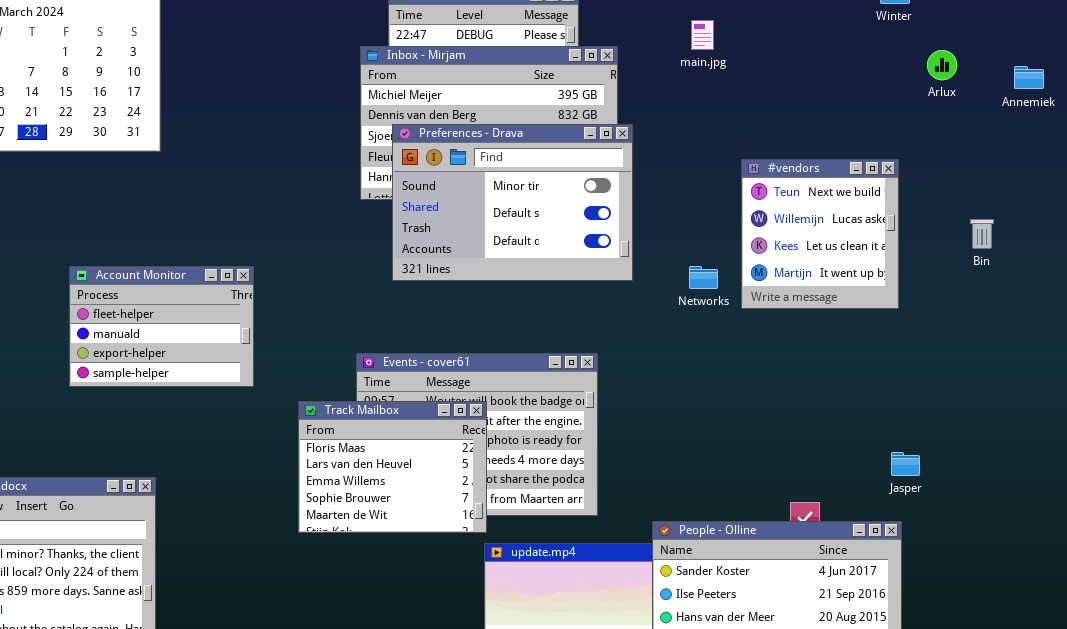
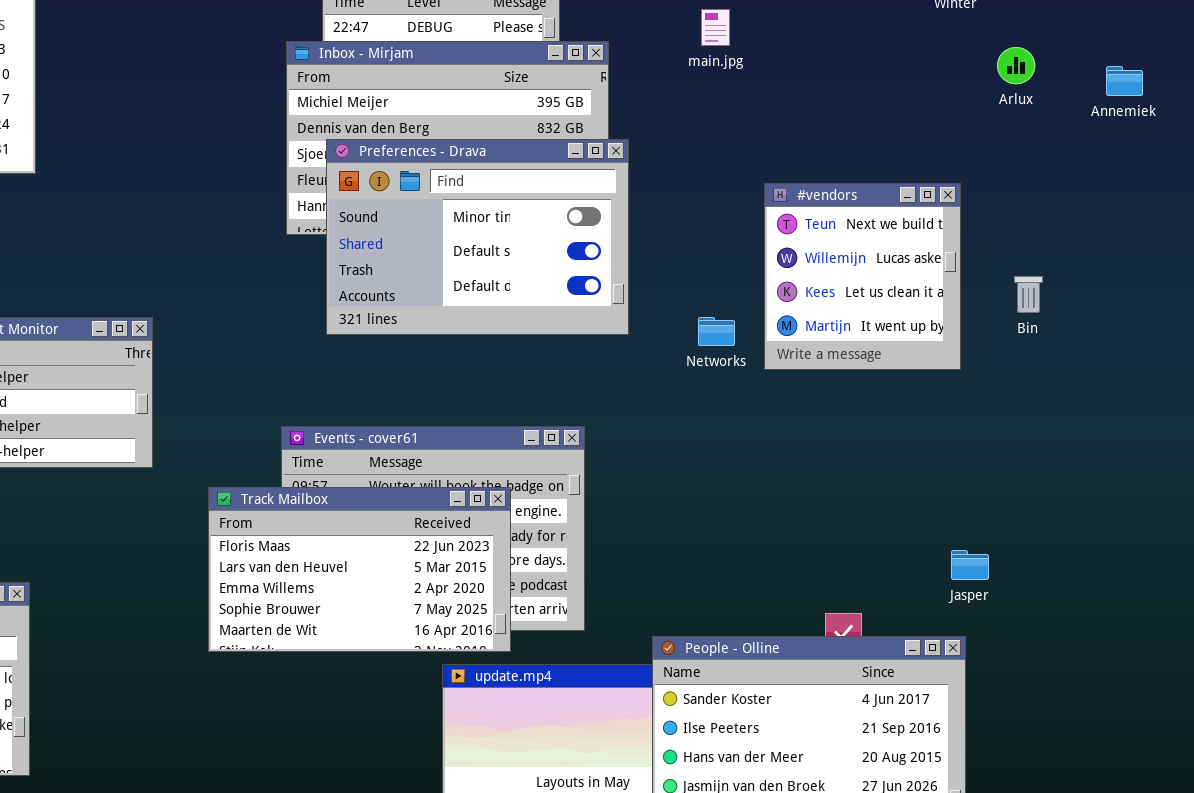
Bin: [970,219,994,249] -> [1014,276,1043,313], moved
Track Mailbox: [298,401,487,533] -> [208,487,511,652], resized

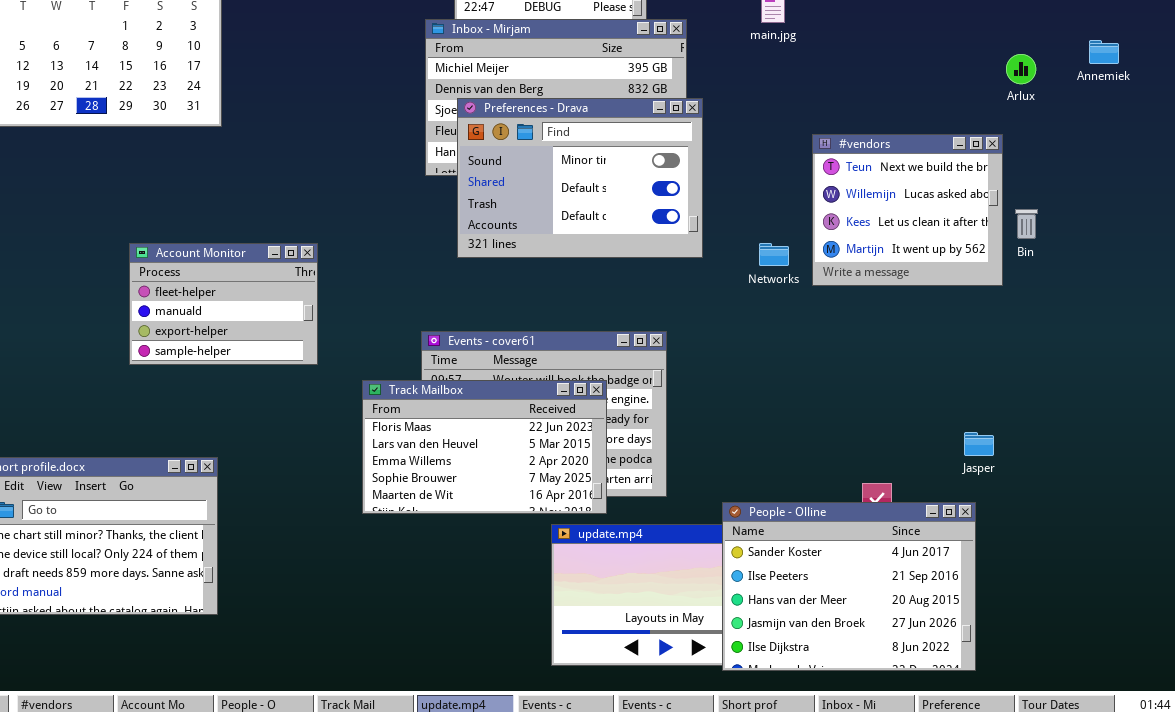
Arlux: [997,47,1035,84] -> [1006,54,1036,84], moved
#vendors: [764,183,961,370] -> [812,134,1003,286], resized

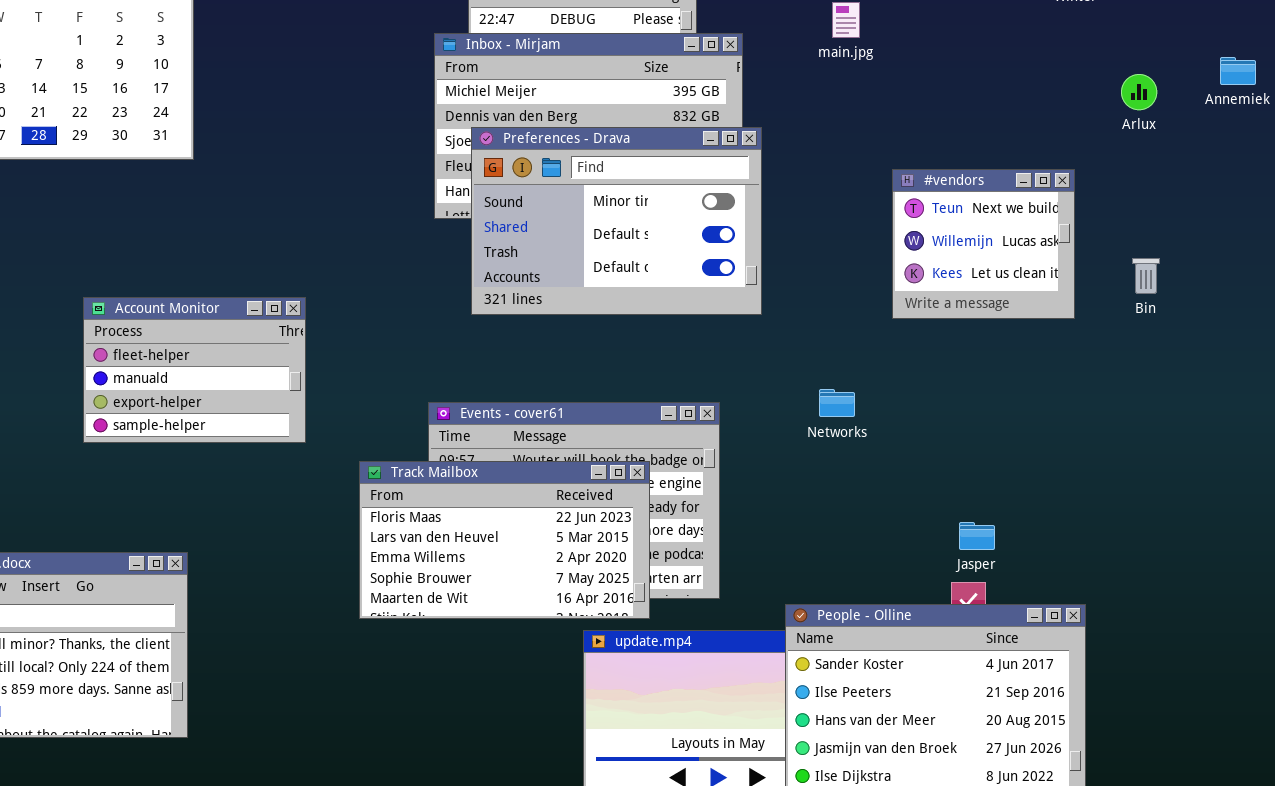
#vendors: [812,134,1003,286] -> [892,169,1075,319], resized
Networks: [759,243,789,266] -> [819,389,855,417], moved
Jasper: [964,432,994,456] -> [959,522,995,550], moved

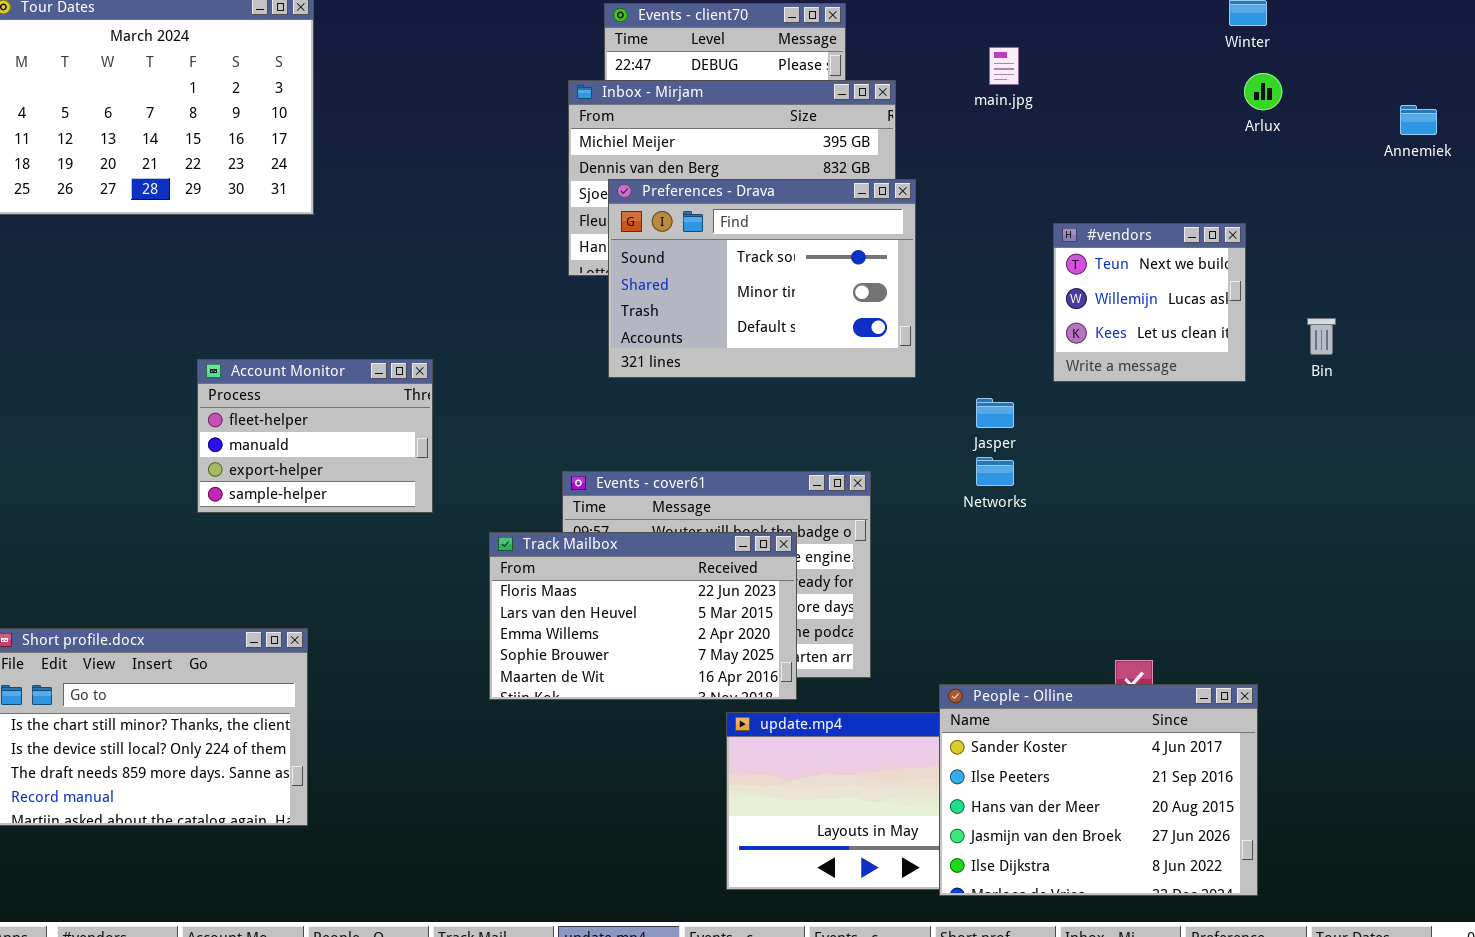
Arlux: [1121,74,1157,110] -> [1244,73,1282,110], moved
Preferences - Drava: [471,127,762,315] -> [608,179,916,378], scrolled up 1 row
Jasper: [959,522,995,550] -> [976,398,1014,428], moved

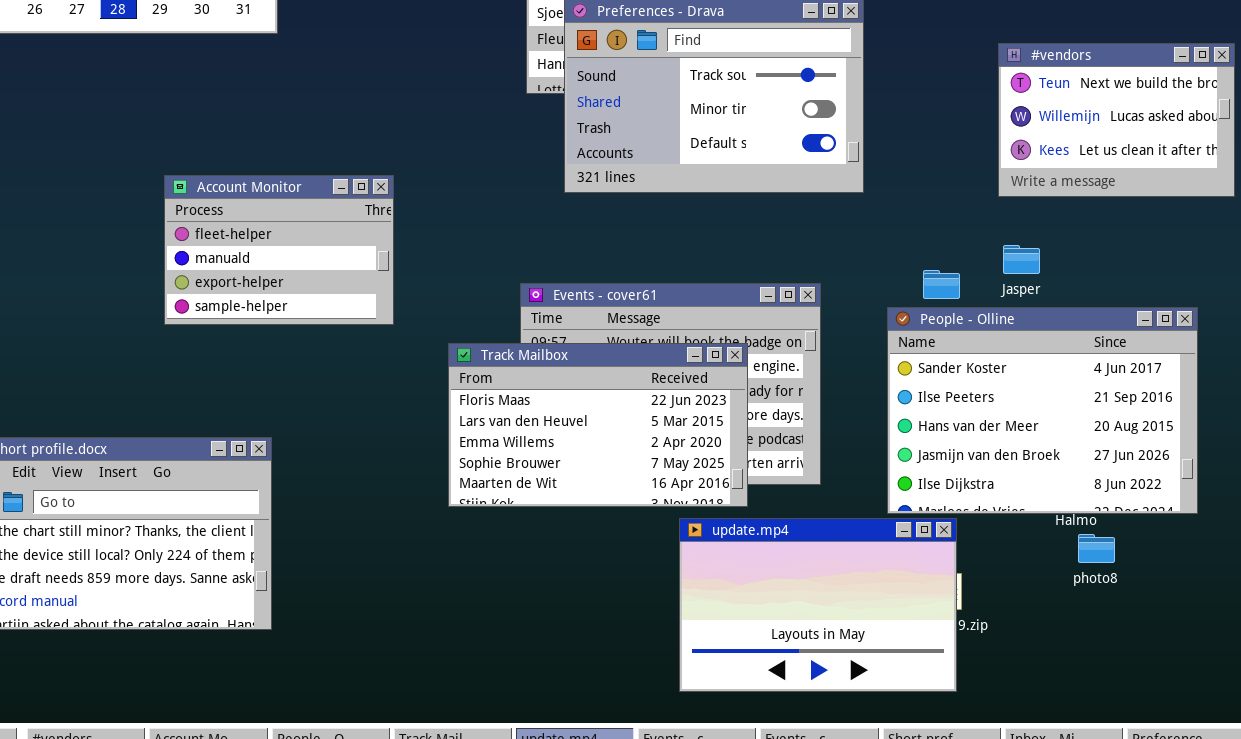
#vendors: [1053,223,1246,382] -> [998,43,1235,197], resized
Jasper: [976,398,1014,428] -> [1003,245,1040,274], moved
People - Olline: [939,684,1258,896] -> [887,307,1198,514], moved

